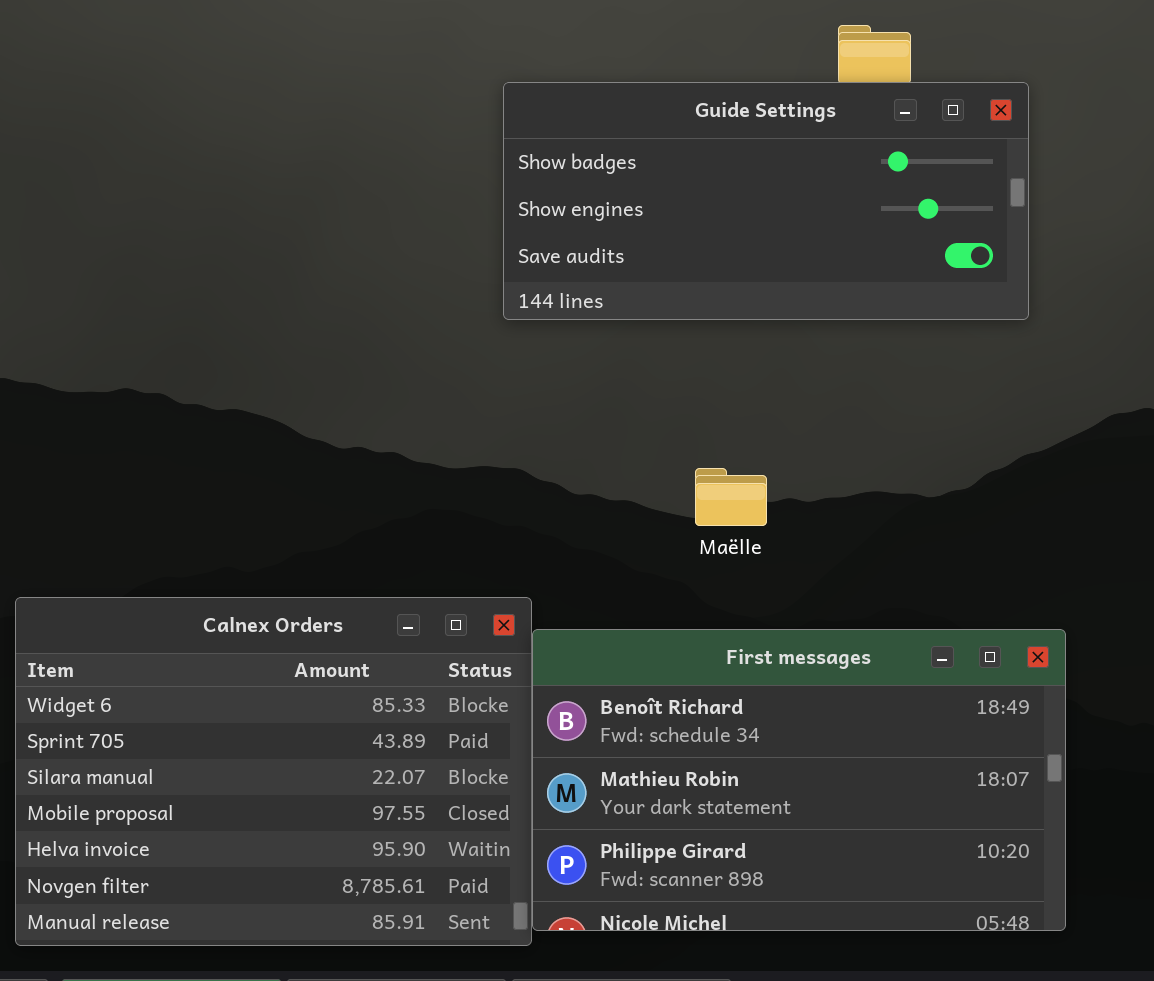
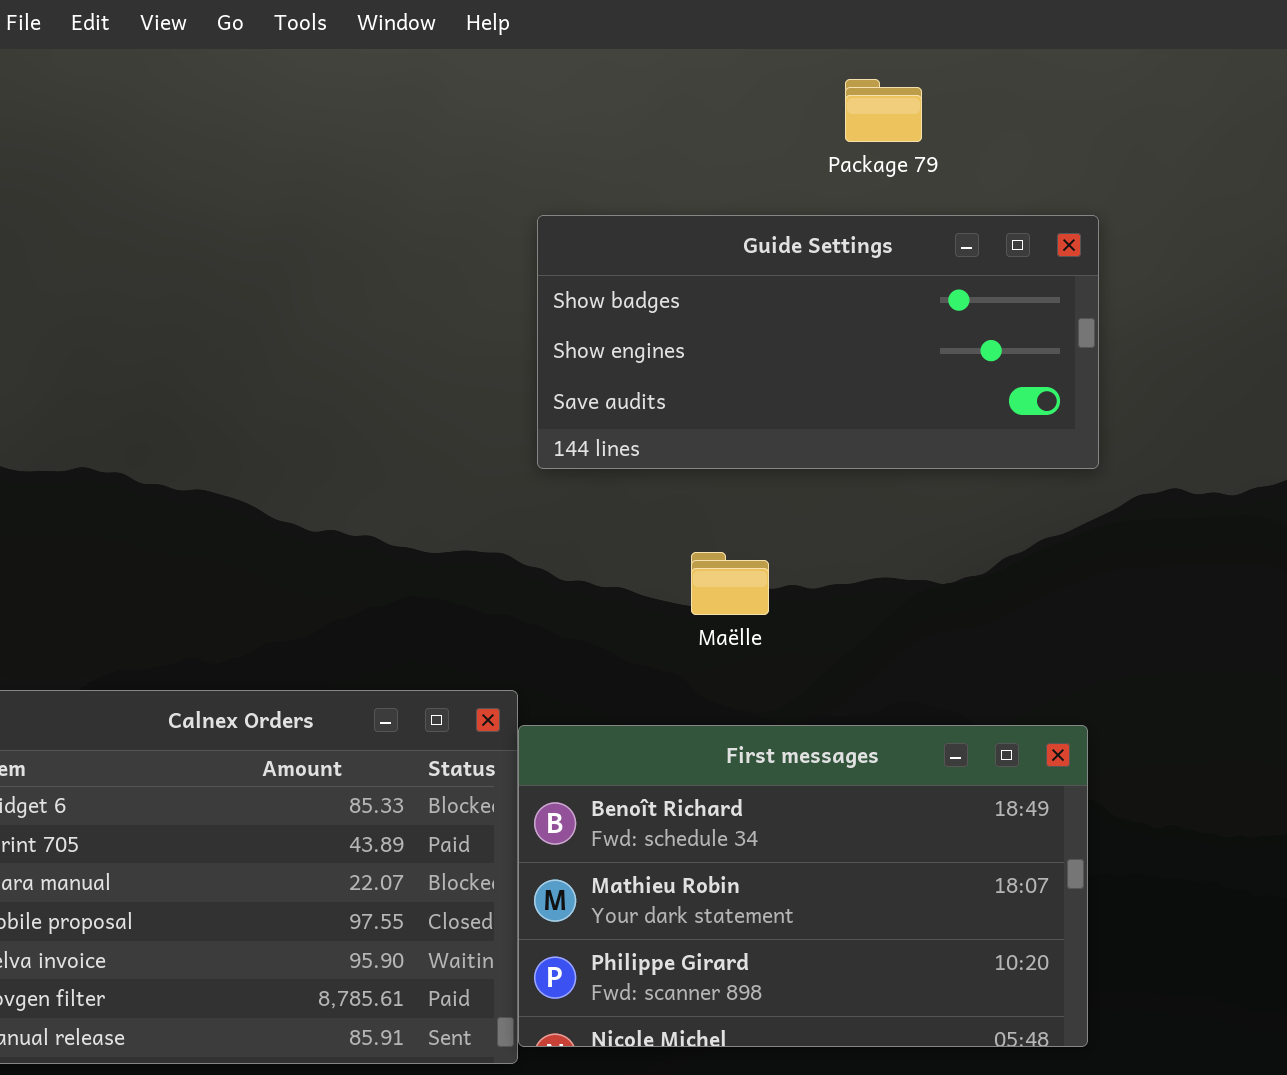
Guide Settings: [503,82,1029,320] -> [537,215,1099,469], moved

